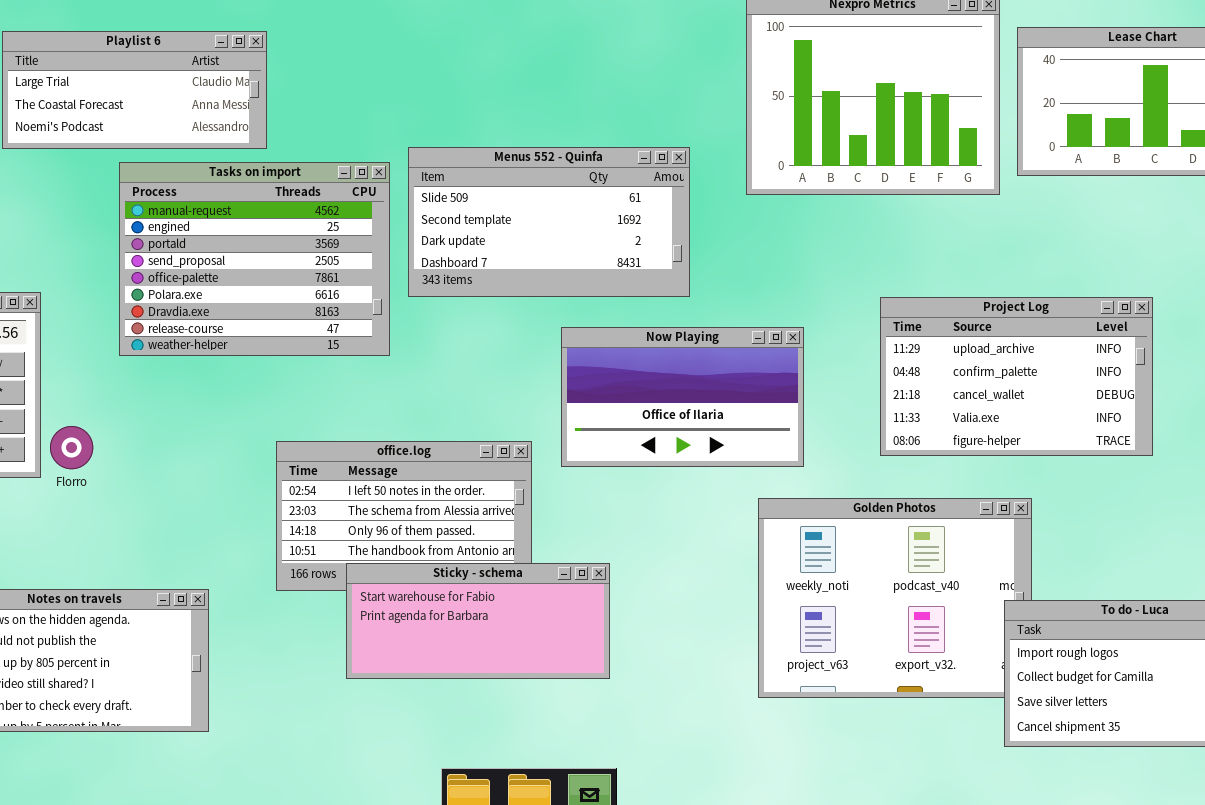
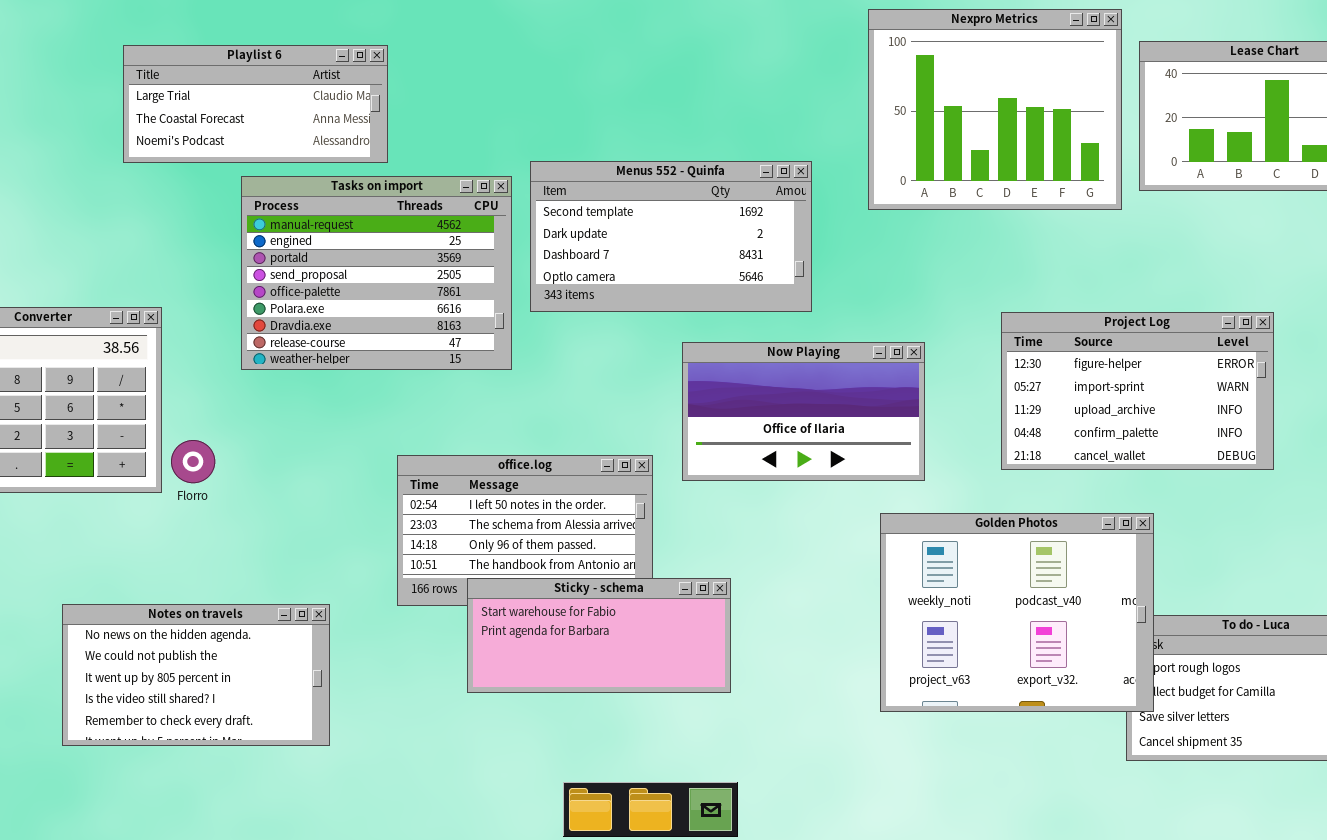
Menus 552 - Quinfa: [408,147,690,297] -> [530,161,812,312], scrolled down 1 row
Project Log: [880,297,1153,456] -> [1001,312,1274,470], scrolled up 2 rows
Golden Photos: [758,498,1032,698] -> [880,513,1154,712], raised

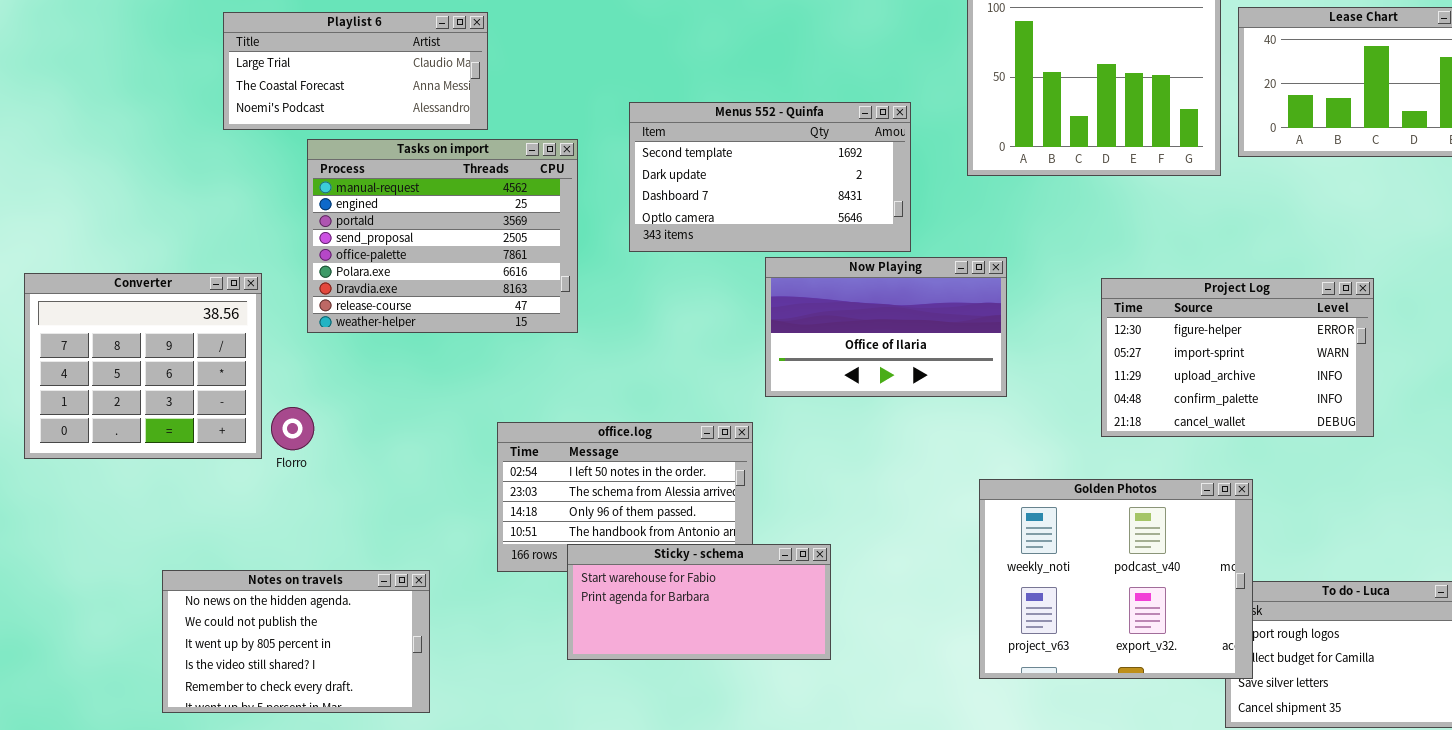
Menus 552 - Quinfa: [530,161,812,312] -> [629,102,911,252], moved
Tasks on import: [241,176,512,370] -> [307,139,578,333], moved
Now Playing: [682,342,925,481] -> [765,257,1007,397], moved

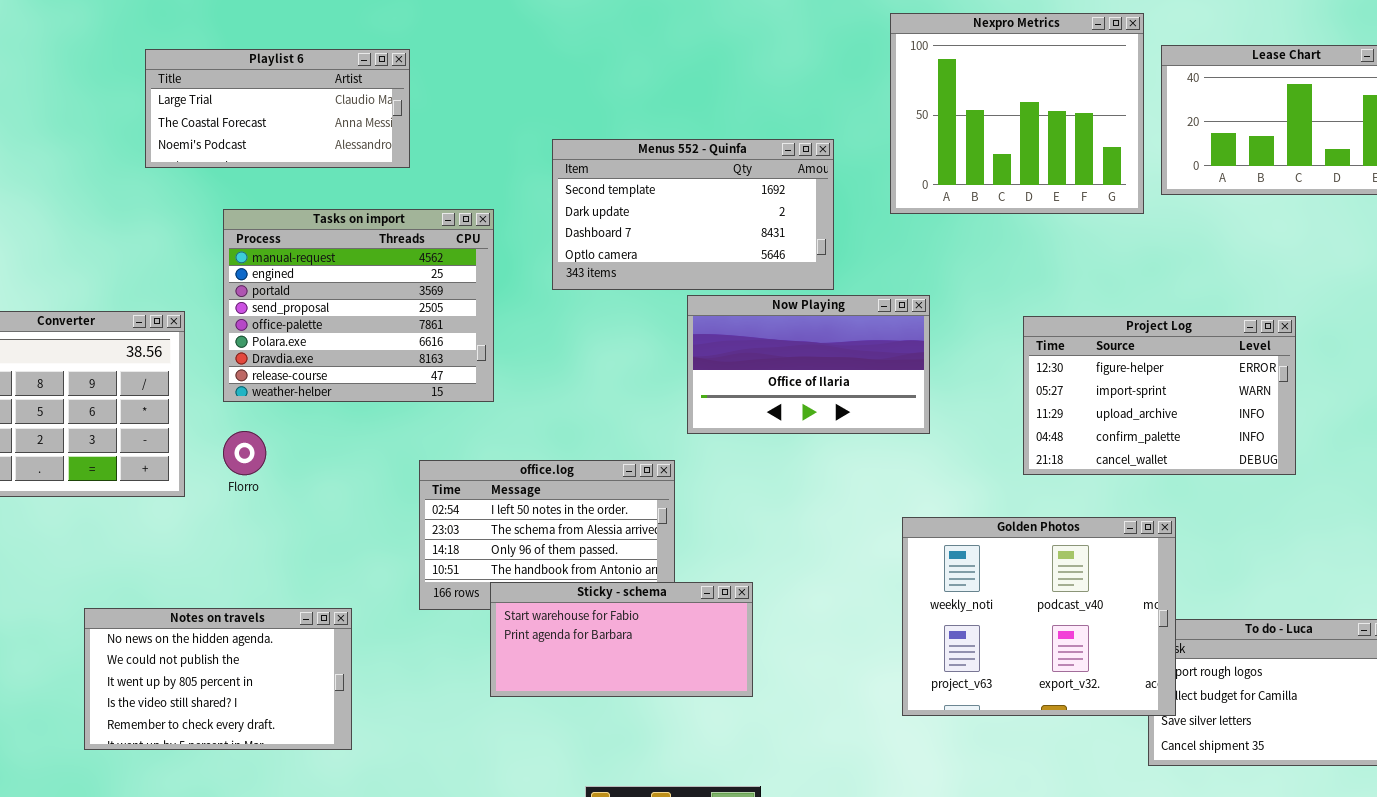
Tasks on import: [307,139,578,333] -> [223,209,494,402], moved
Florro: [271,407,314,450] -> [223,431,266,475], moved

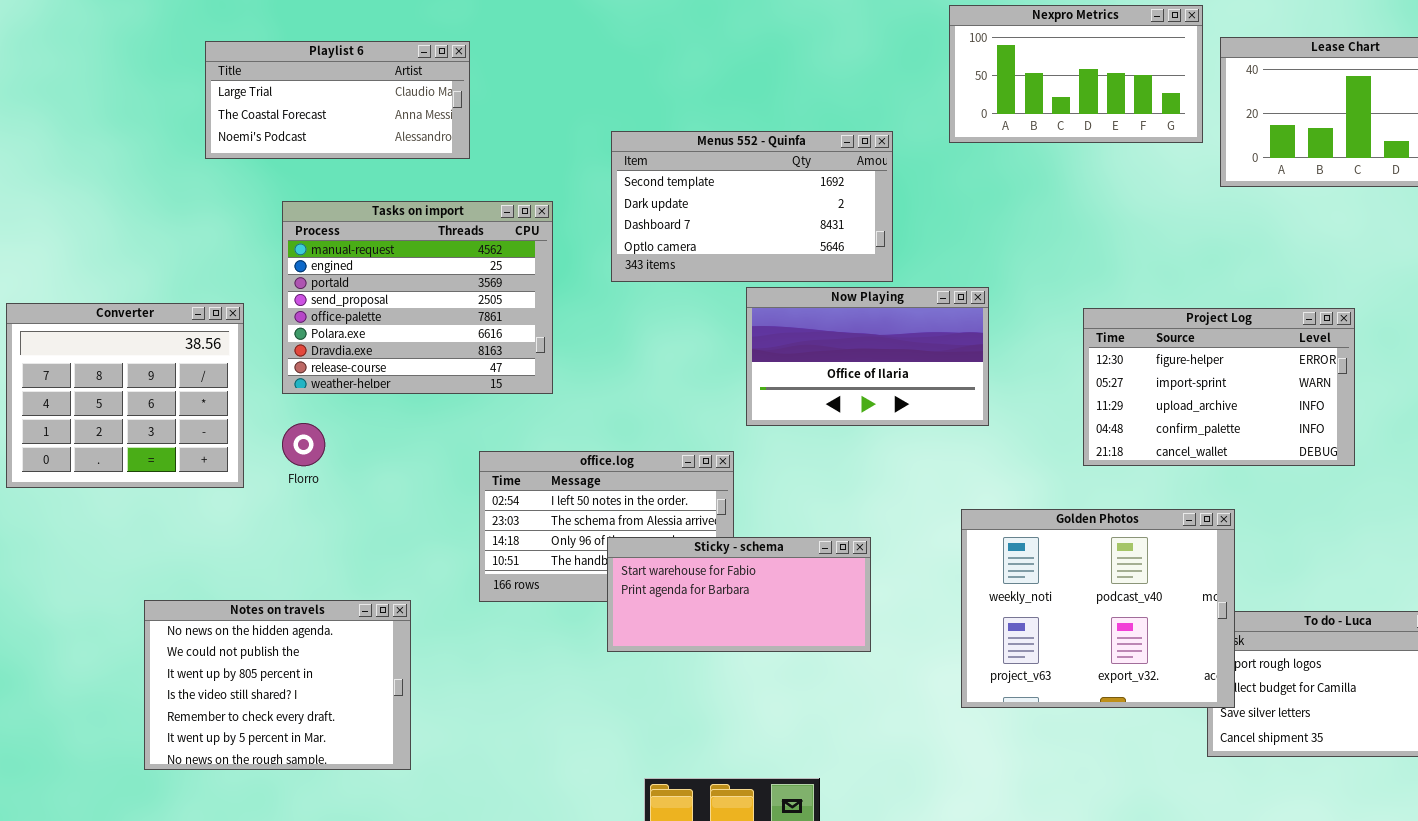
Nexpro Metrics: [890,13,1144,214] -> [949,5,1203,143], resized
Sticky - schema: [490,582,753,697] -> [607,537,871,652], moved
Notes on travels: [84,608,352,750] -> [144,600,411,770], resized

